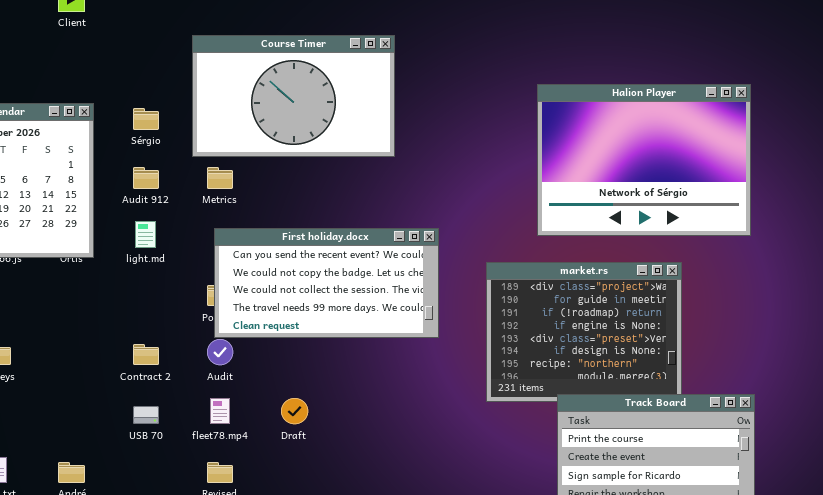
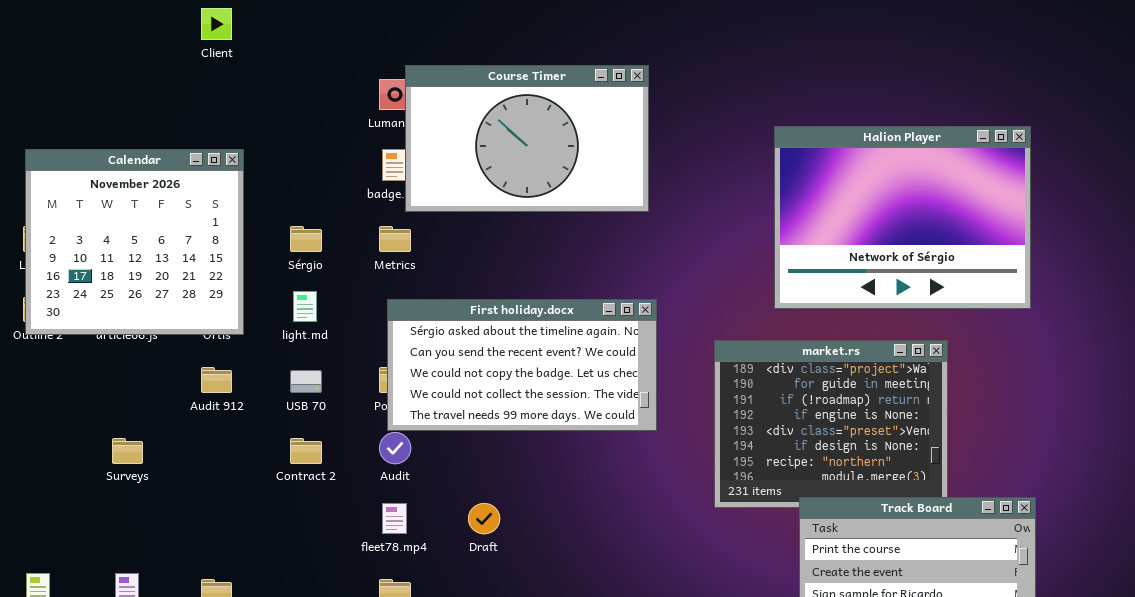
Course Timer: [192,35,395,157] -> [405,65,649,212], moved
Sérgio: [133,108,159,130] -> [290,226,322,252], moved
Audit 912: [133,167,159,189] -> [201,367,232,393], moved
First holiday.docx: [214,228,439,338] -> [387,299,657,431], scrolled up 1 row
USB 70: [133,406,159,424] -> [290,370,322,393], moved

